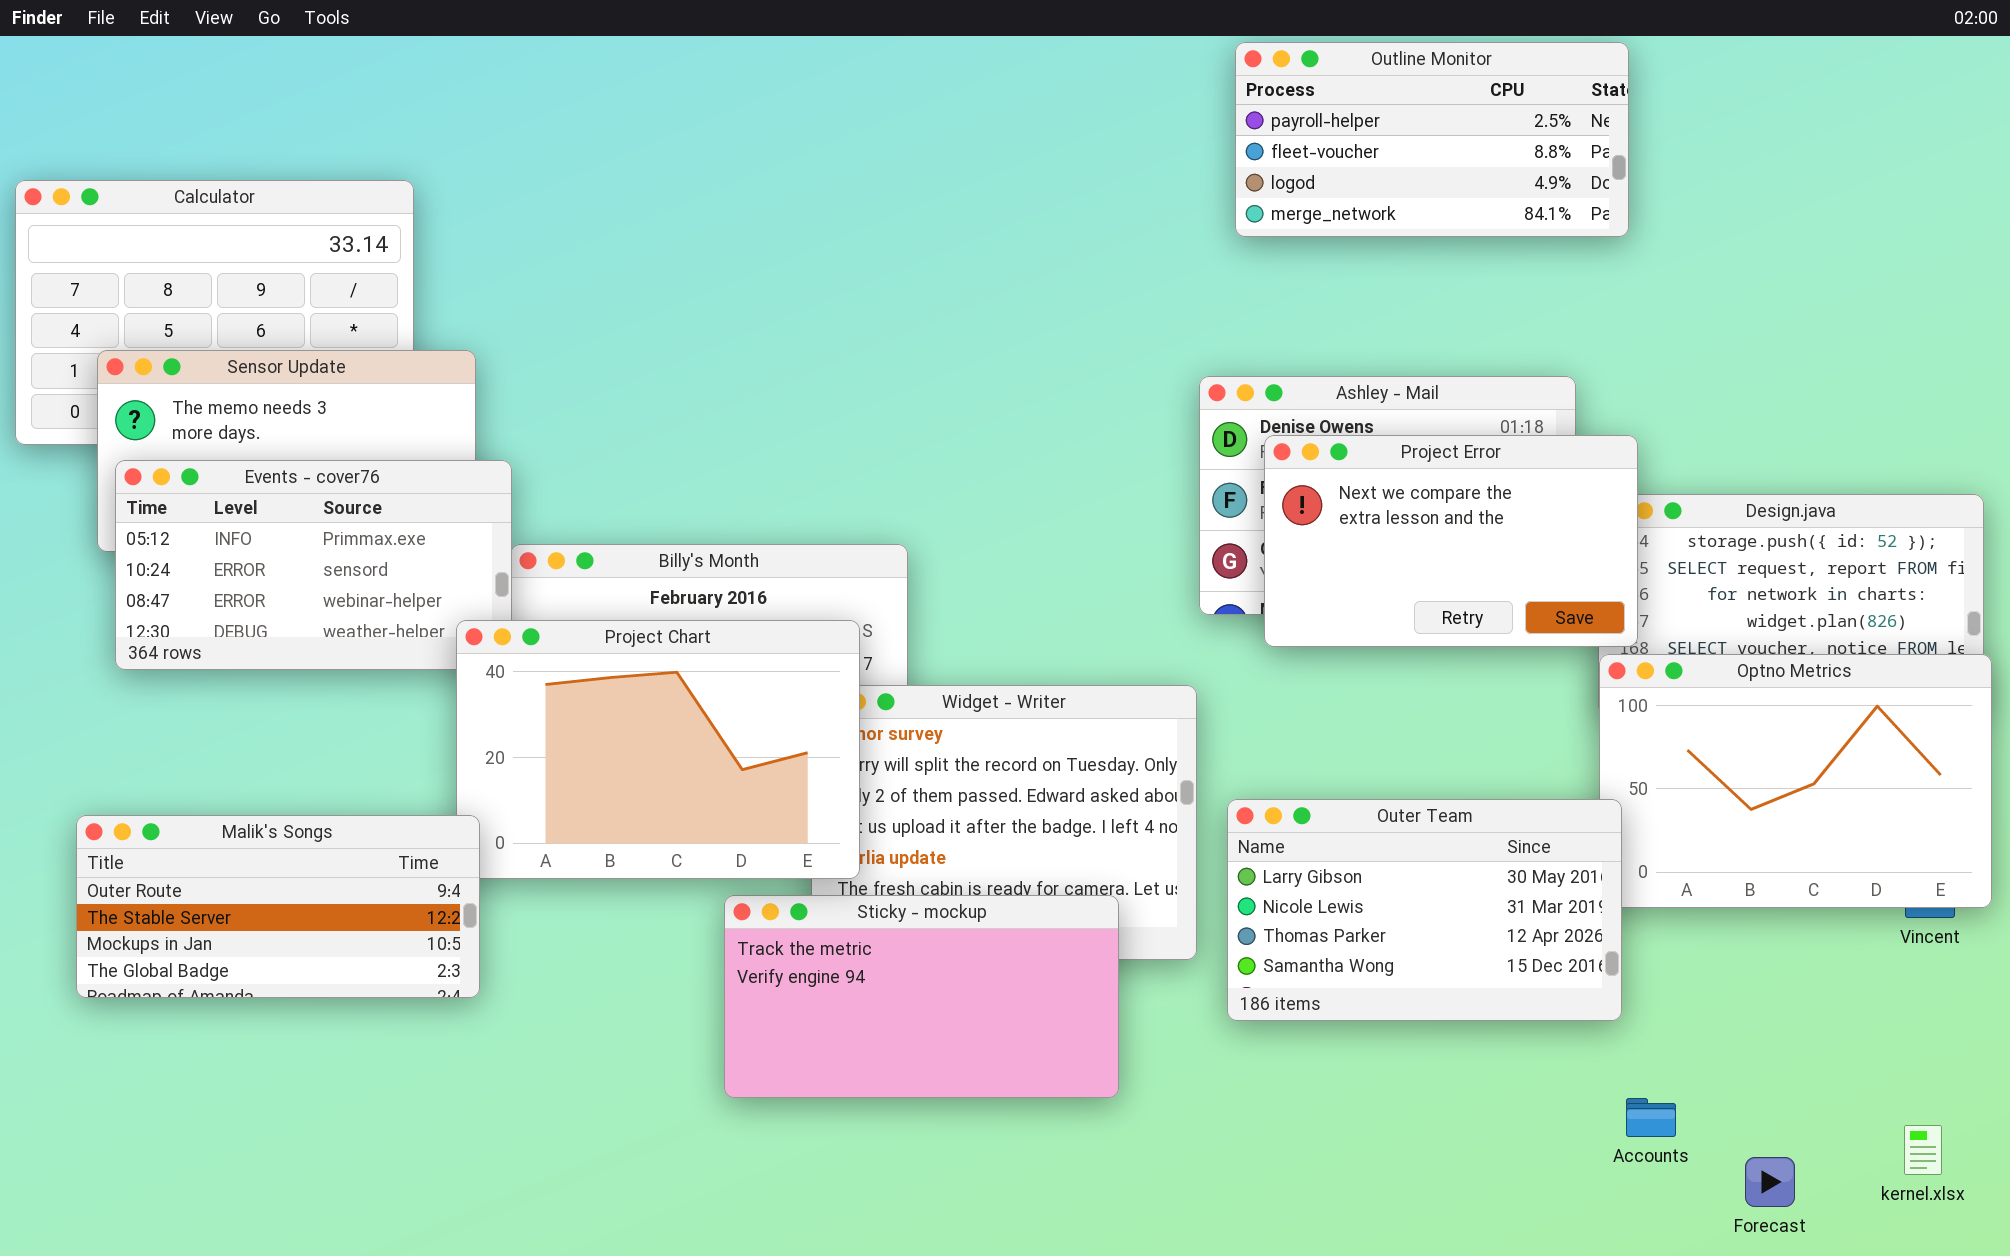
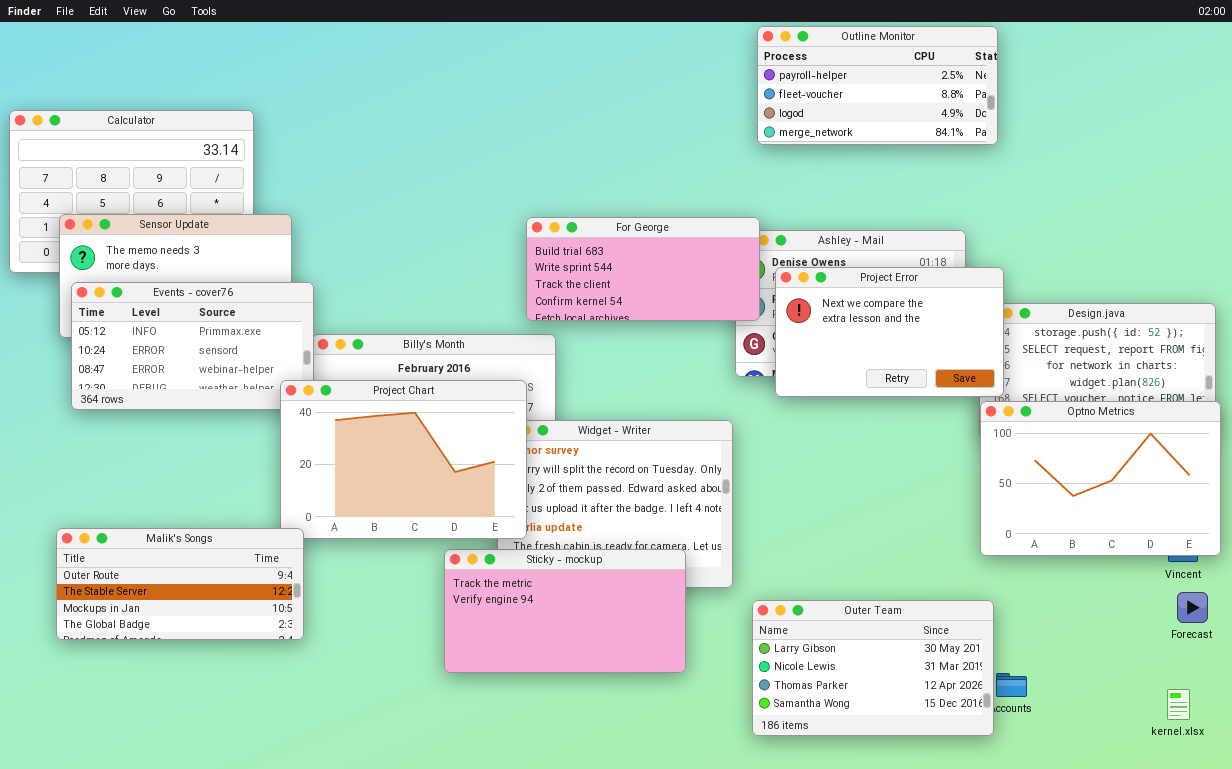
For George: none -> [526,217,760,321], opened
Outer Team: [1227,799,1622,1021] -> [752,600,994,736], moved
Malik's Songs: [76,815,480,998] -> [56,528,304,640], moved
Forecast: [1745,1157,1795,1207] -> [1177,592,1208,623], moved

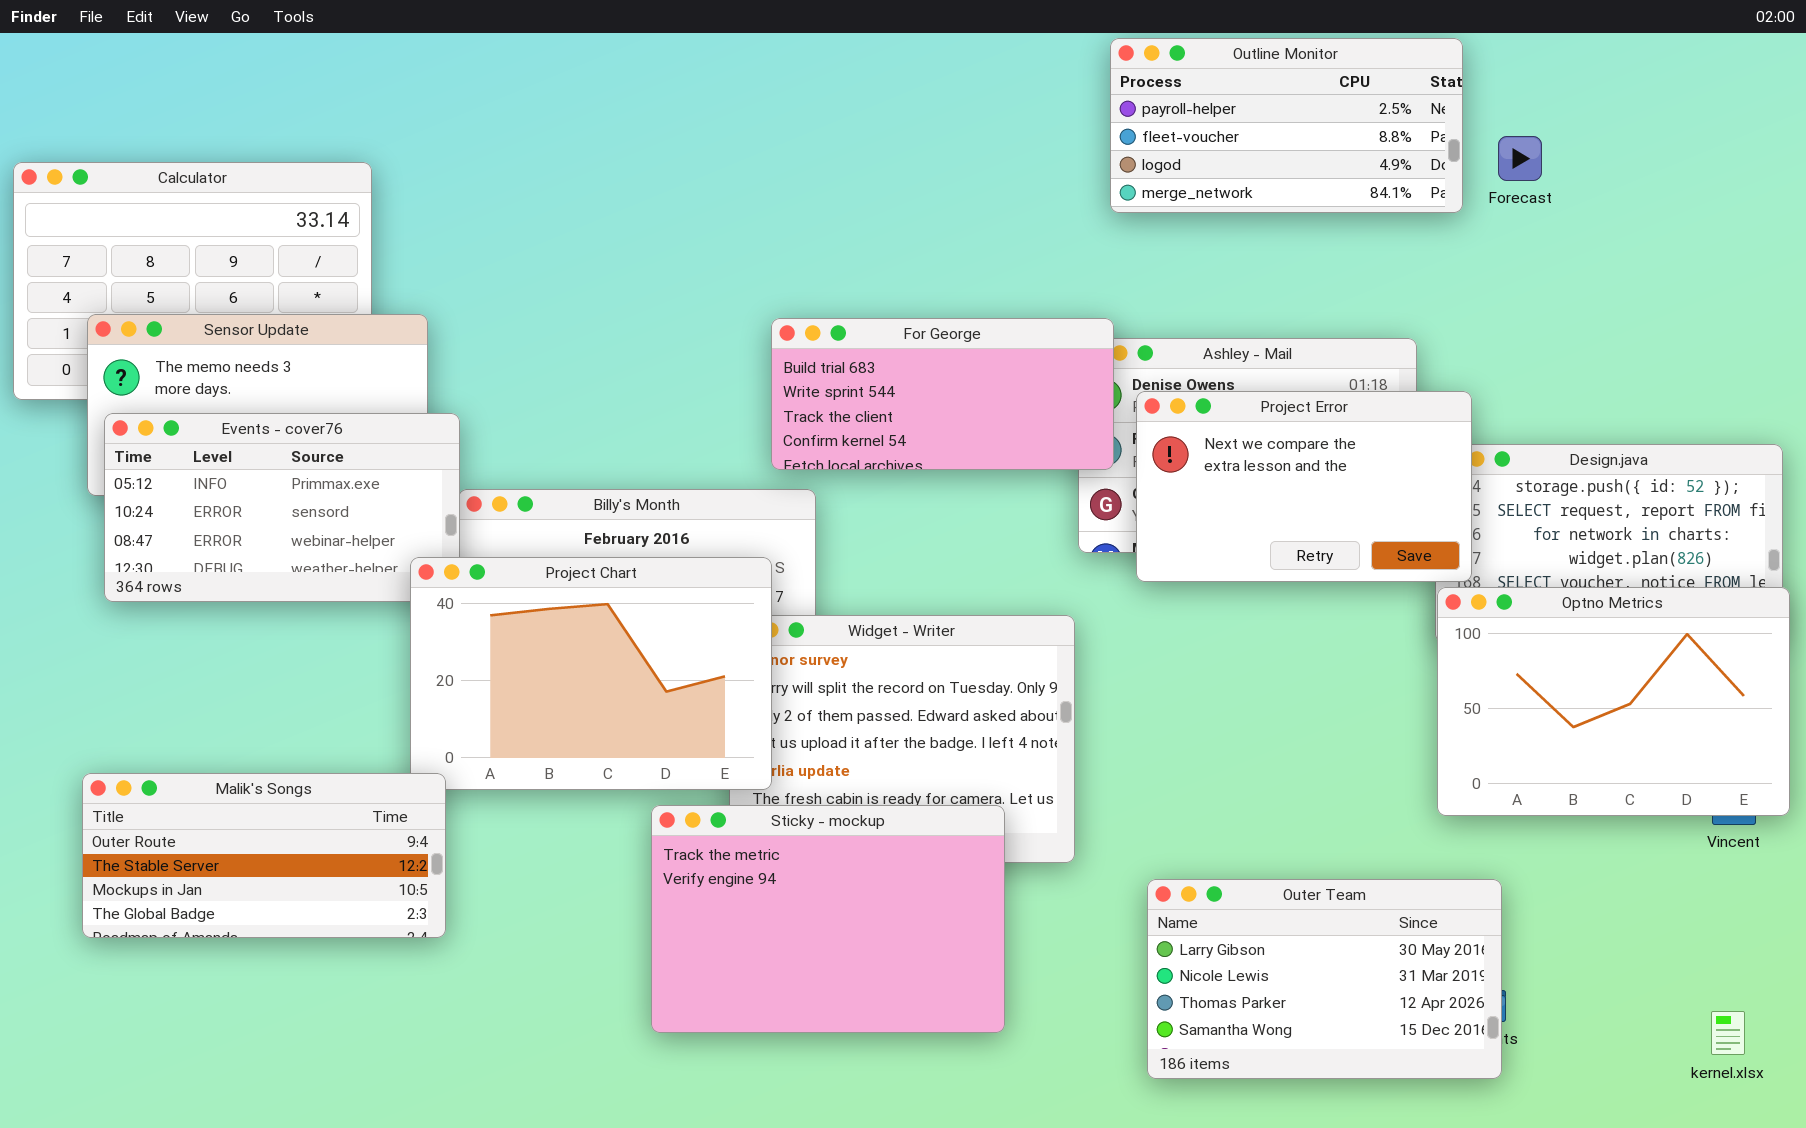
Sticky - mockup: [444,549,686,673] -> [651,805,1005,1033], resized
Forecast: [1177,592,1208,623] -> [1498,136,1542,181], moved
Outer Team: [752,600,994,736] -> [1147,879,1502,1079], moved

